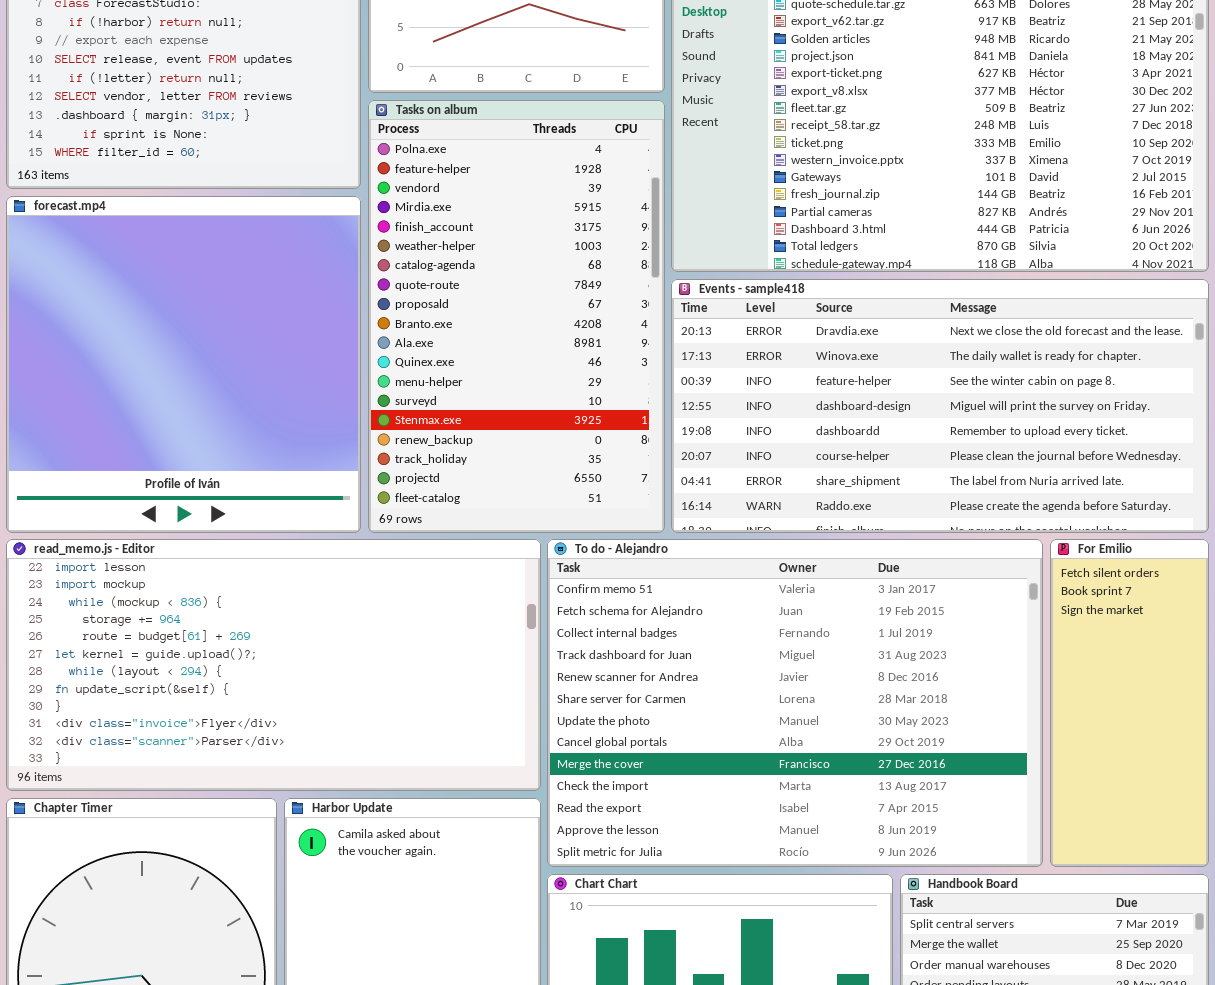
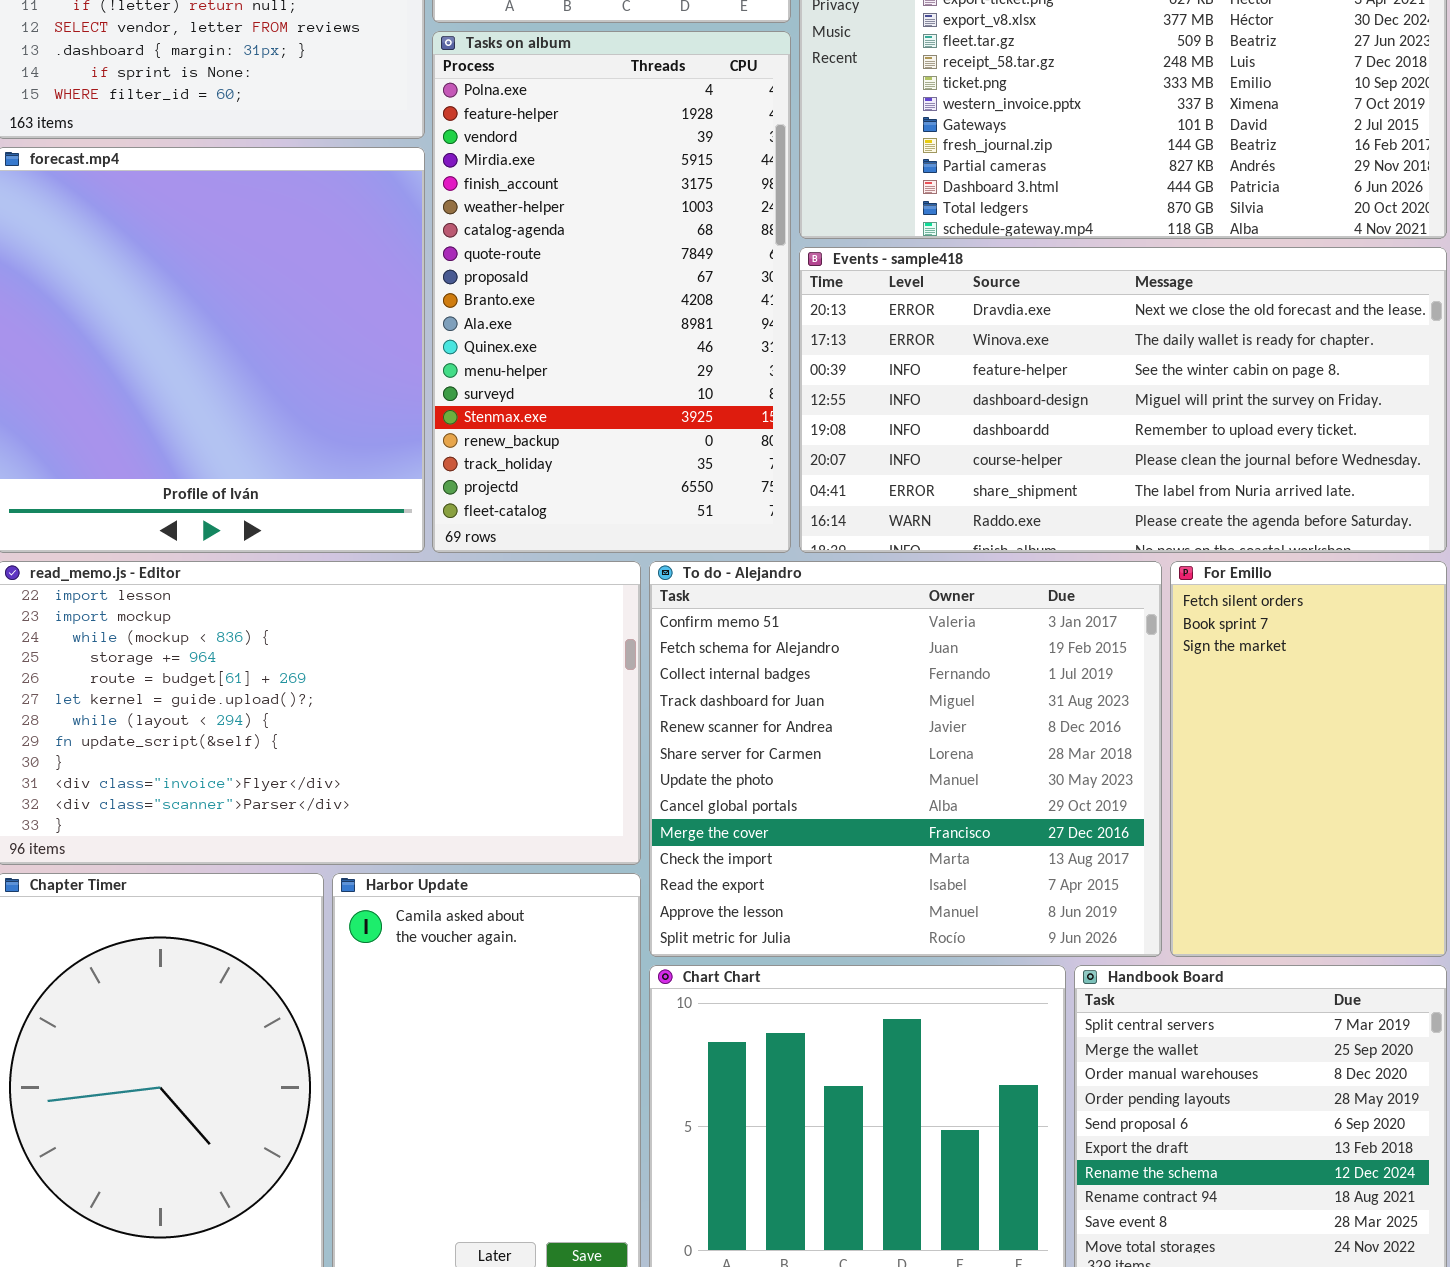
To do - Alejandro: [547,539,1043,867] -> [649,561,1162,957], resized
For Emilio: [1050,539,1209,867] -> [1170,561,1447,957], resized

